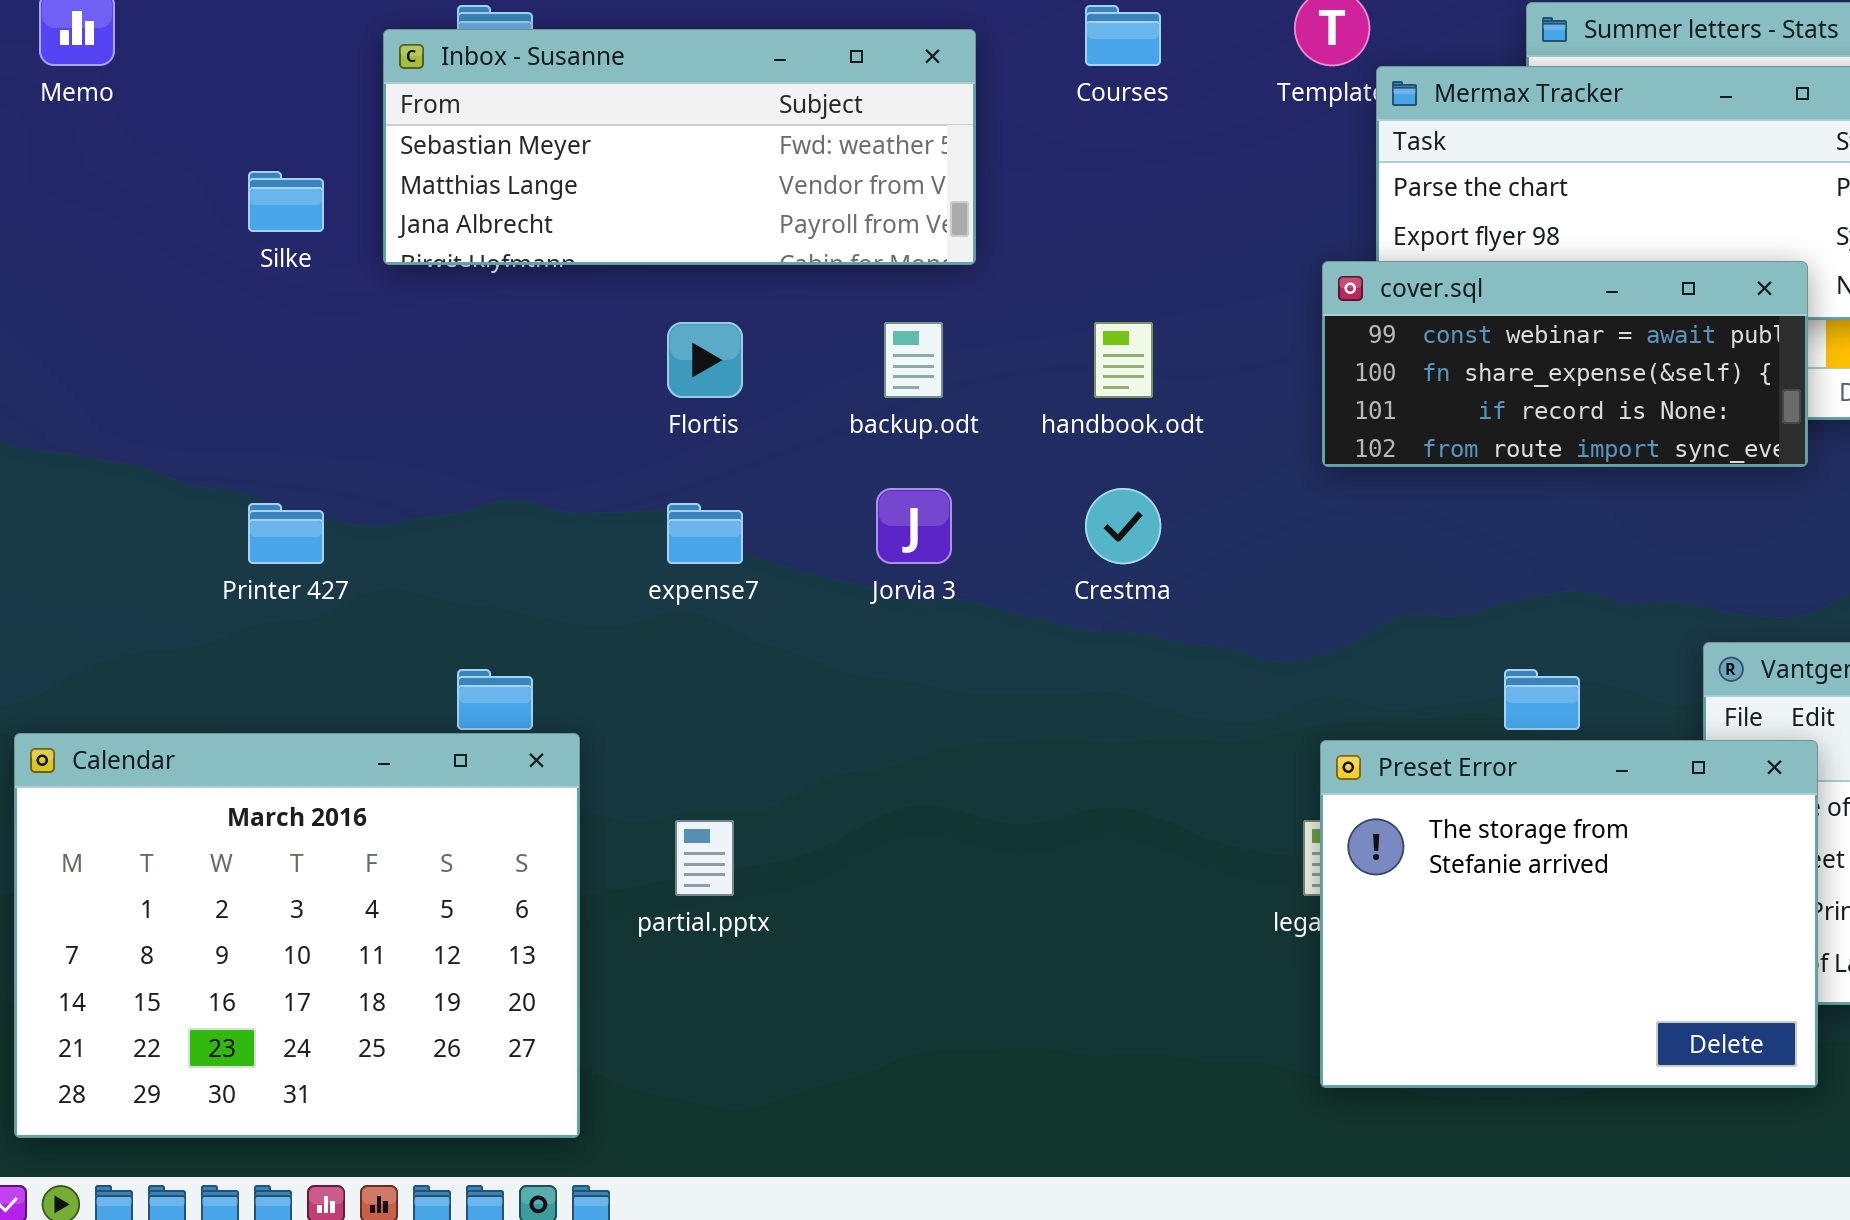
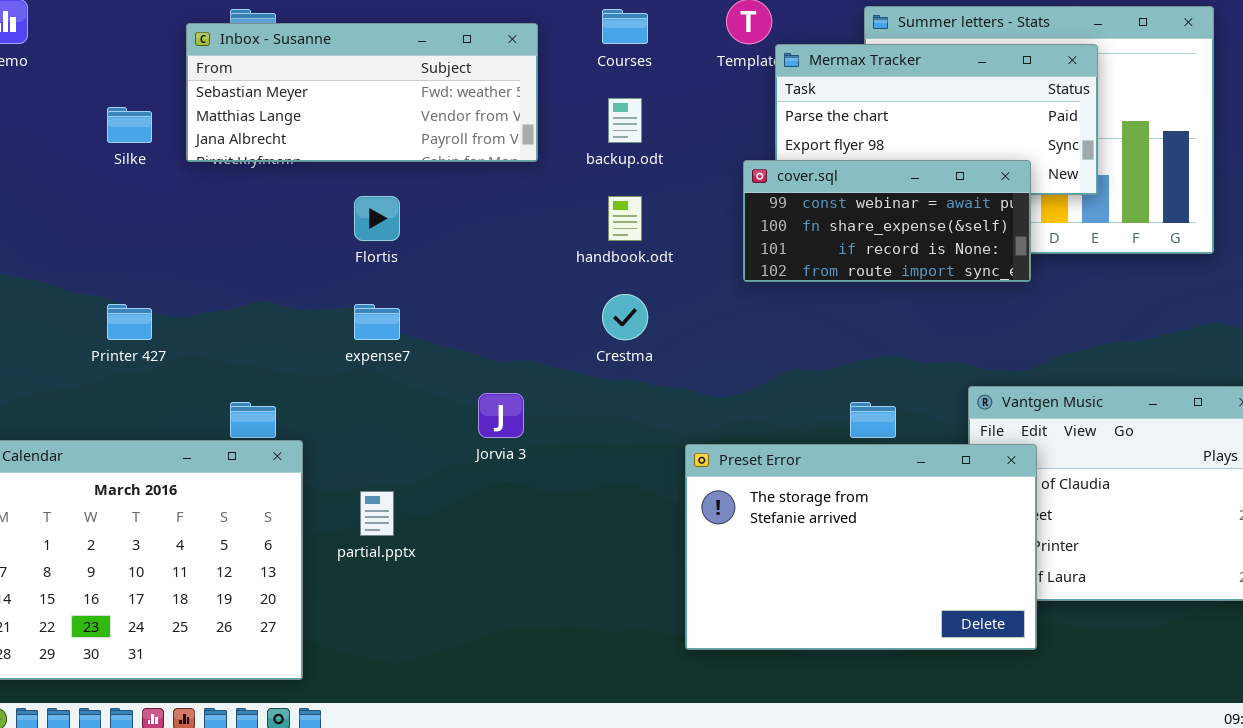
backup.odt: [884,322,943,398] -> [608,98,642,143], moved
Jorvia 3: [876,488,952,564] -> [478,393,524,438], moved
Preset Error: [1320,740,1818,1088] -> [685,444,1037,650], resized

